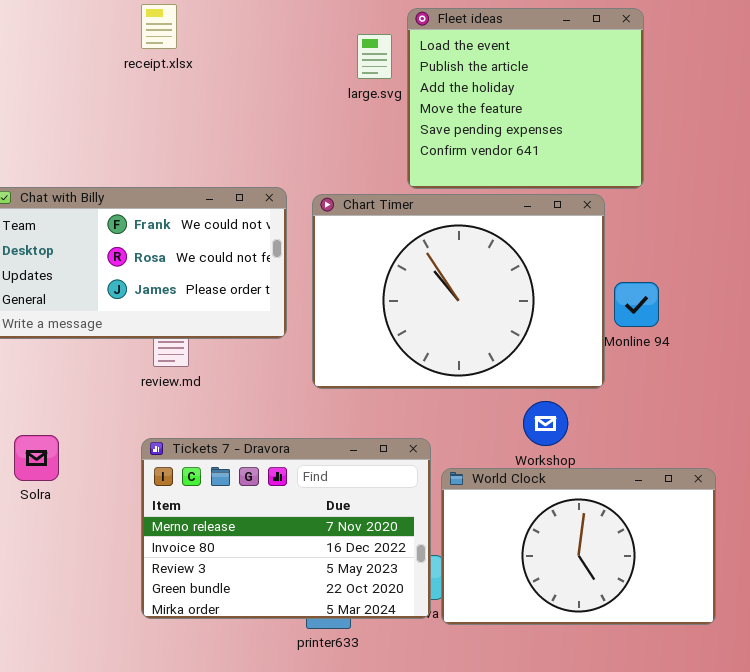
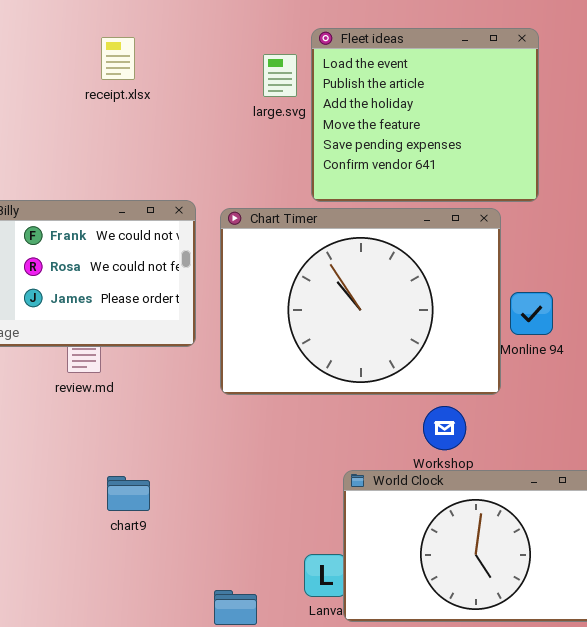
receipt.xlsx: [141,4,177,49] -> [101,37,135,80], moved
Tickets 7 - Dravora: [141,438,431,619] -> none, closed

